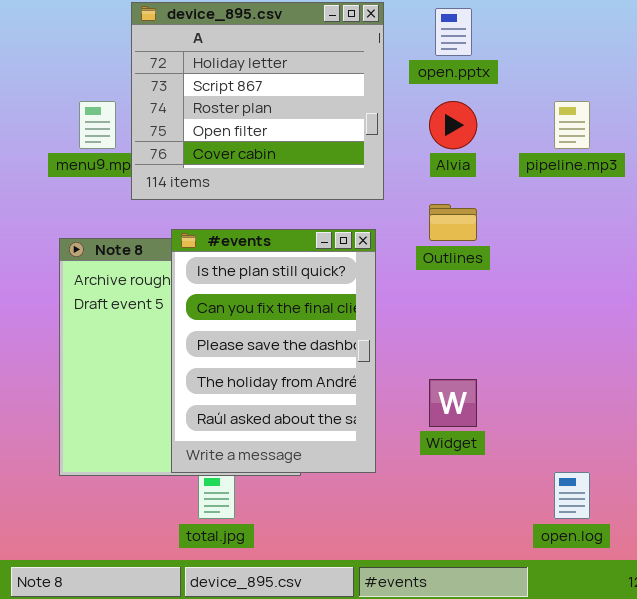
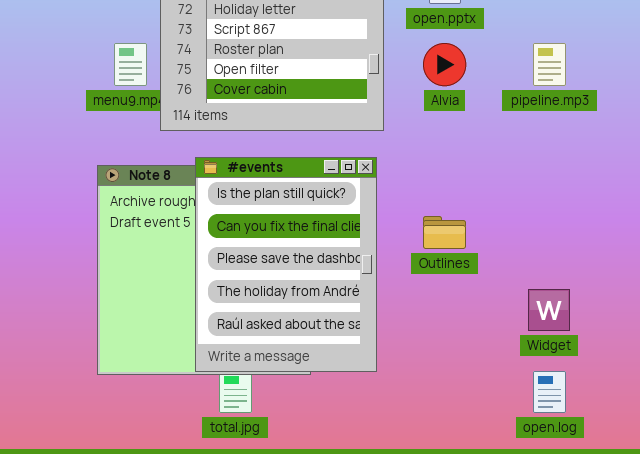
Outlines: [429,204,477,241] -> [423,216,466,249], moved
Widget: [429,379,477,427] -> [528,289,570,331], moved

